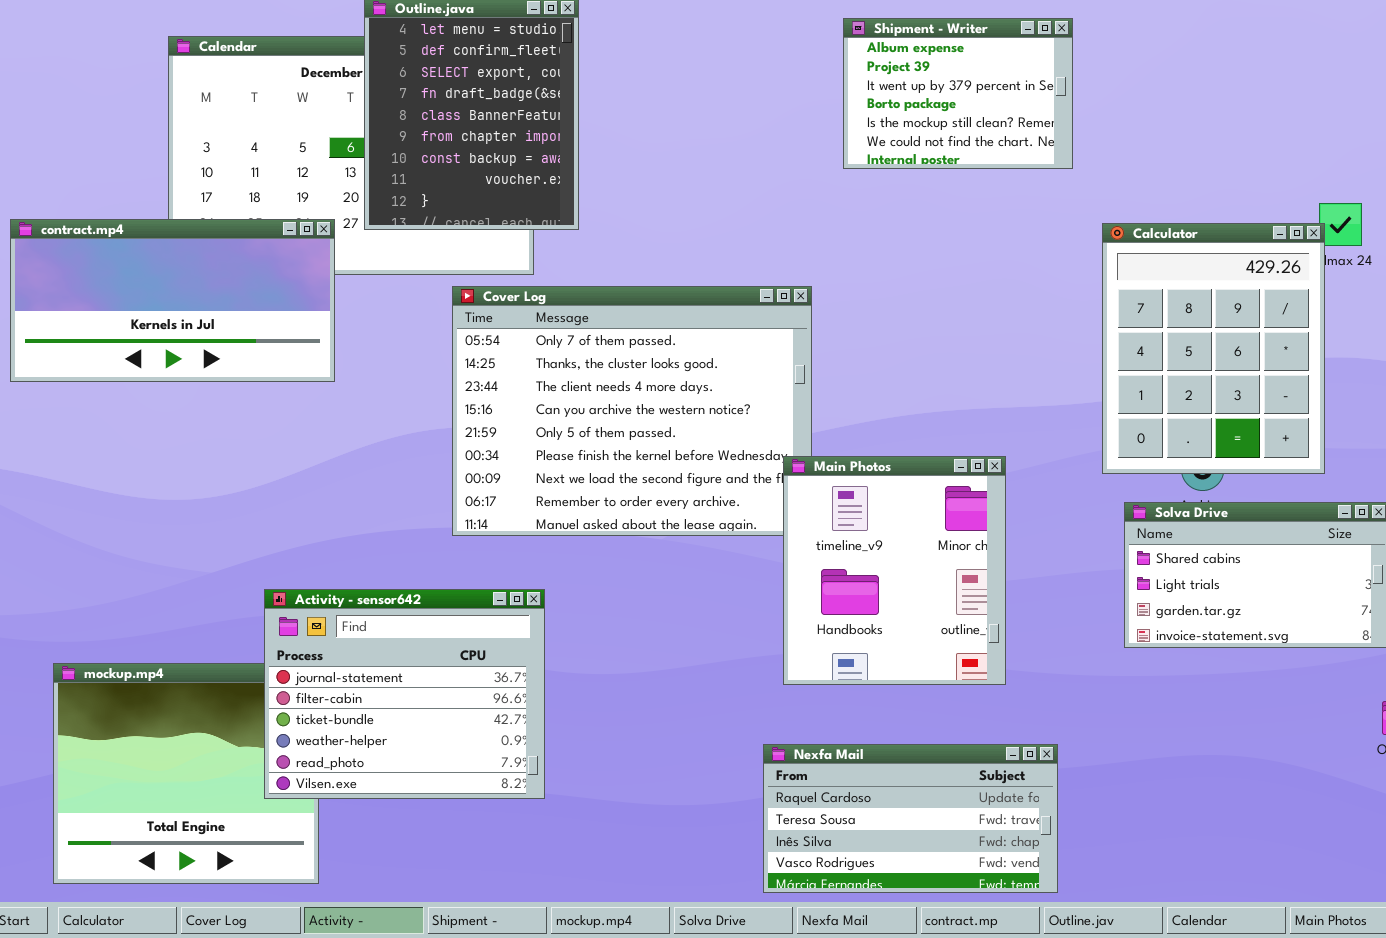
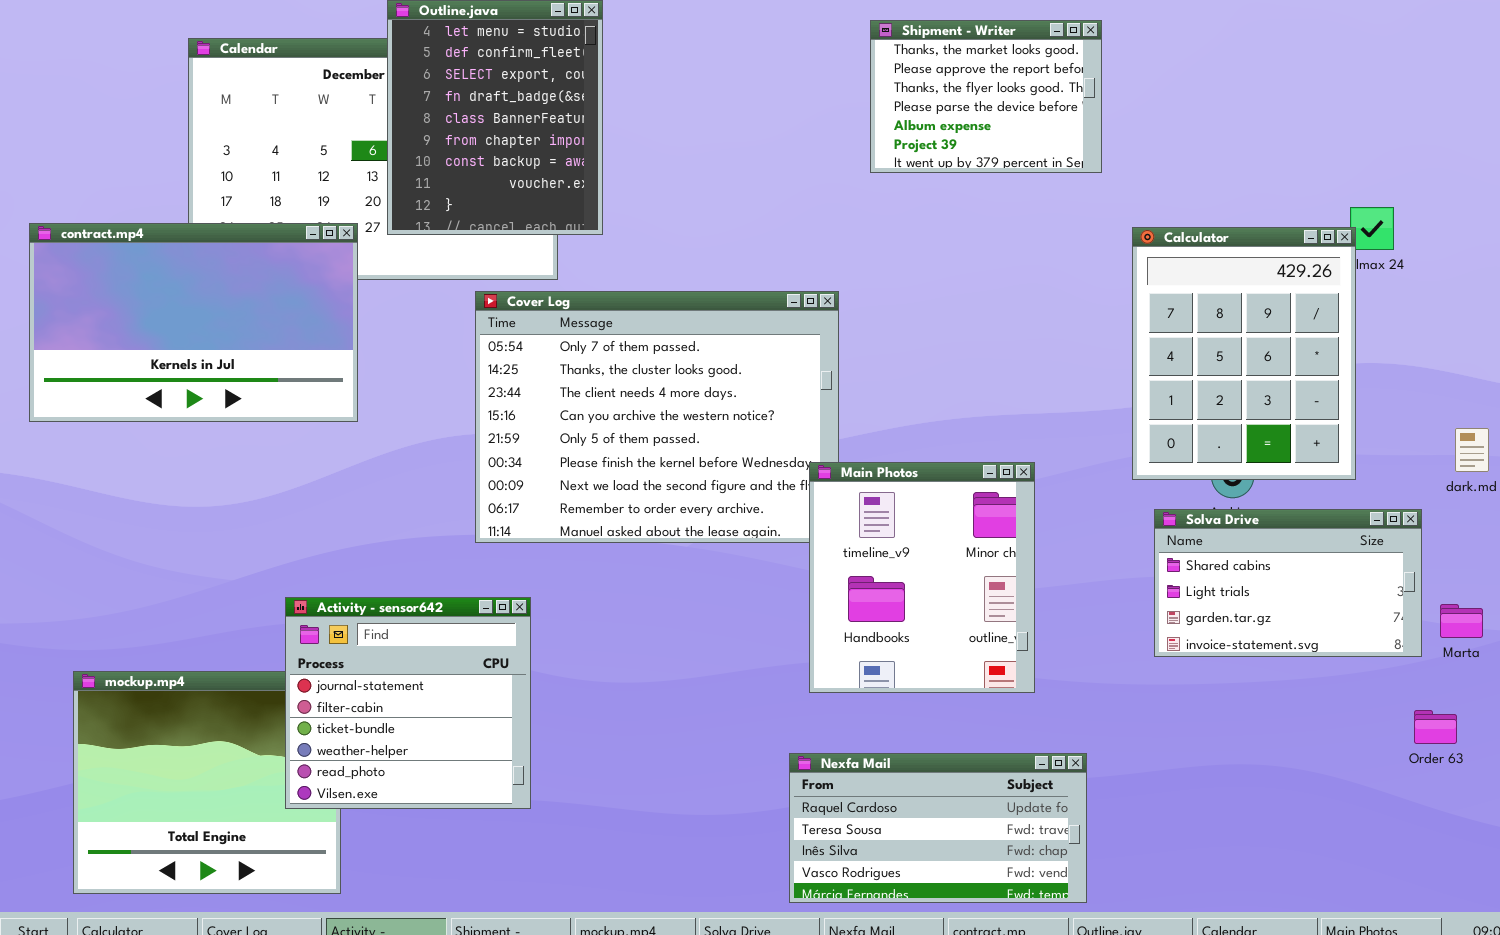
Shipment - Writer: [843,18,1073,169] -> [870,20,1102,173], scrolled up 4 rows
contract.mp4: [10,219,335,382] -> [29,223,358,422], resized
Activity - sensor642: [264,589,545,799] -> [285,597,531,809], resized

